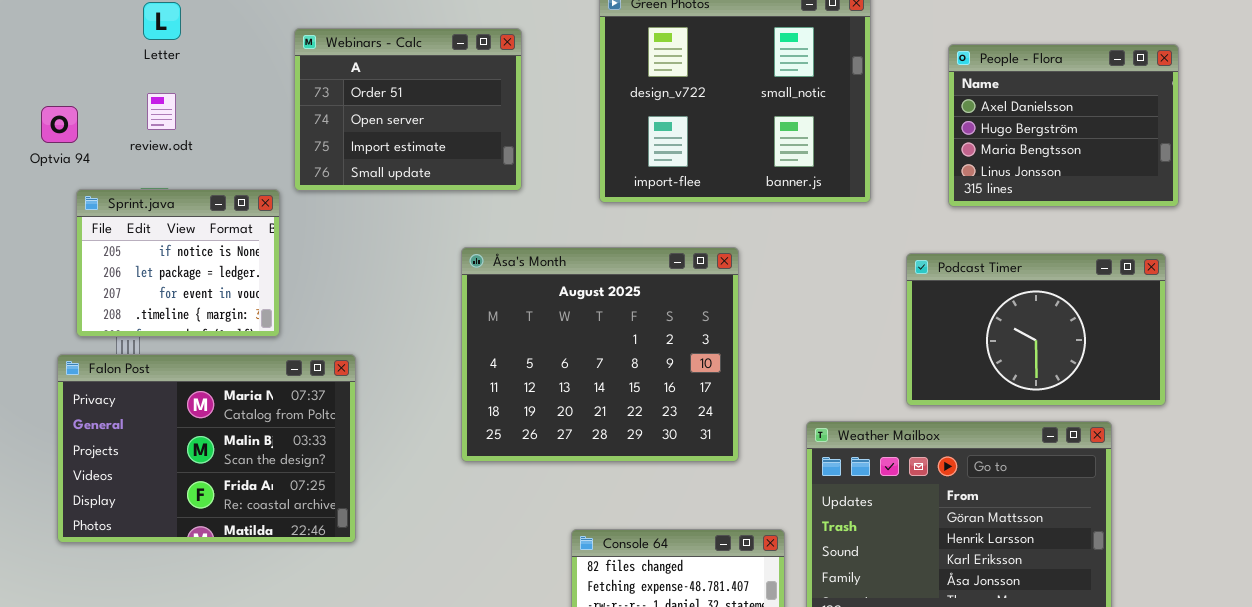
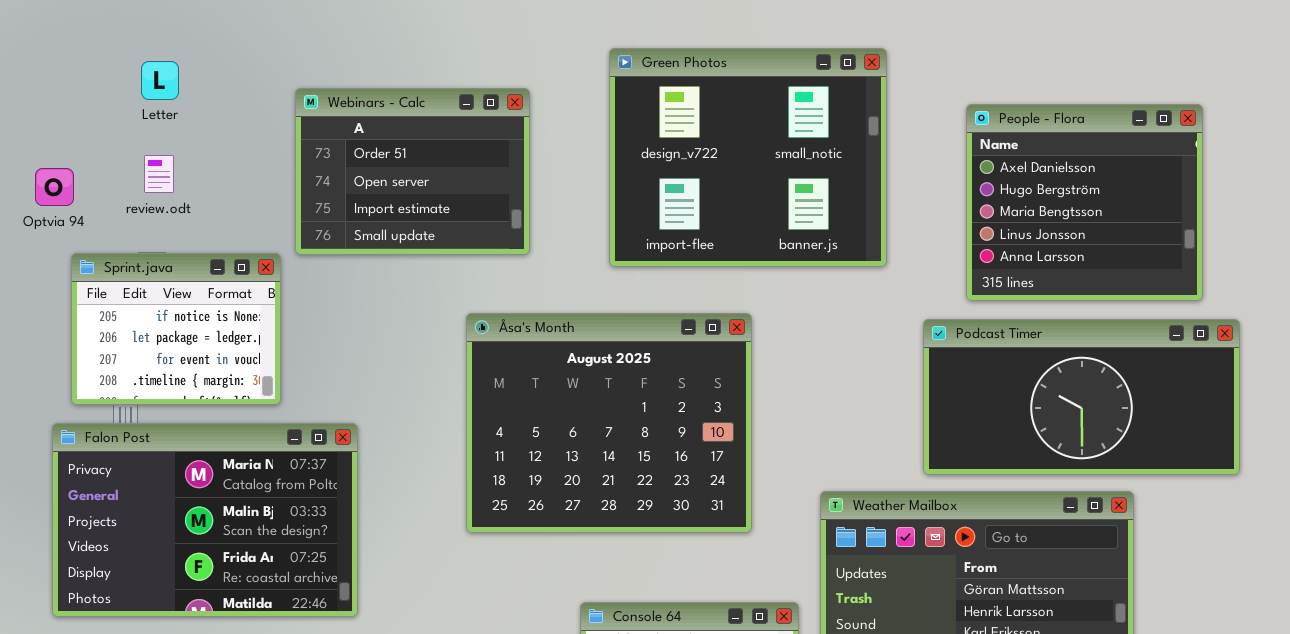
People - Flora: [948,44,1179,207] -> [966,104,1203,301], resized
Podcast Timer: [906,253,1166,406] -> [923,319,1240,475], resized

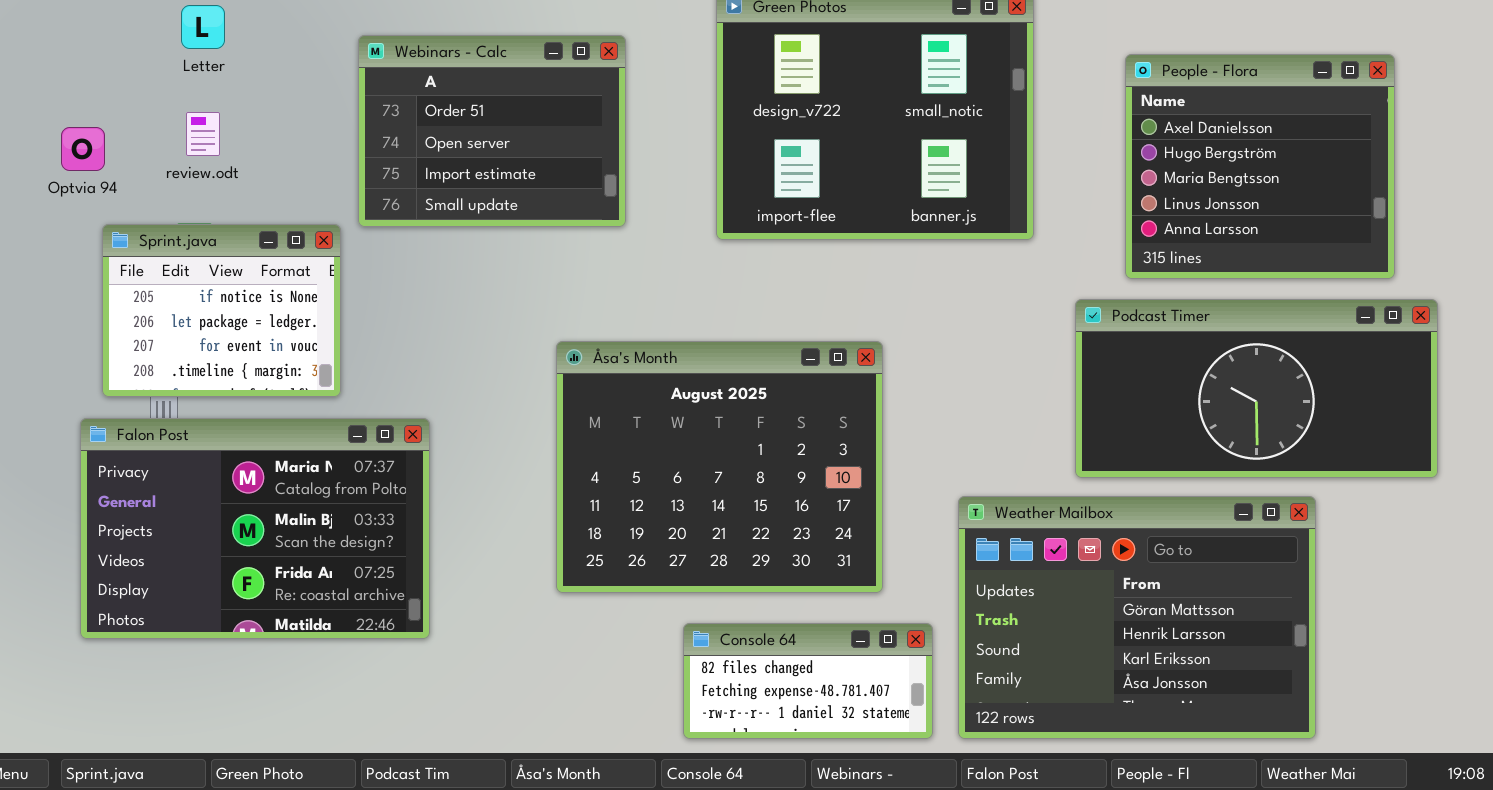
Åsa's Month: [466,313,752,533] -> [556,341,883,593], moved

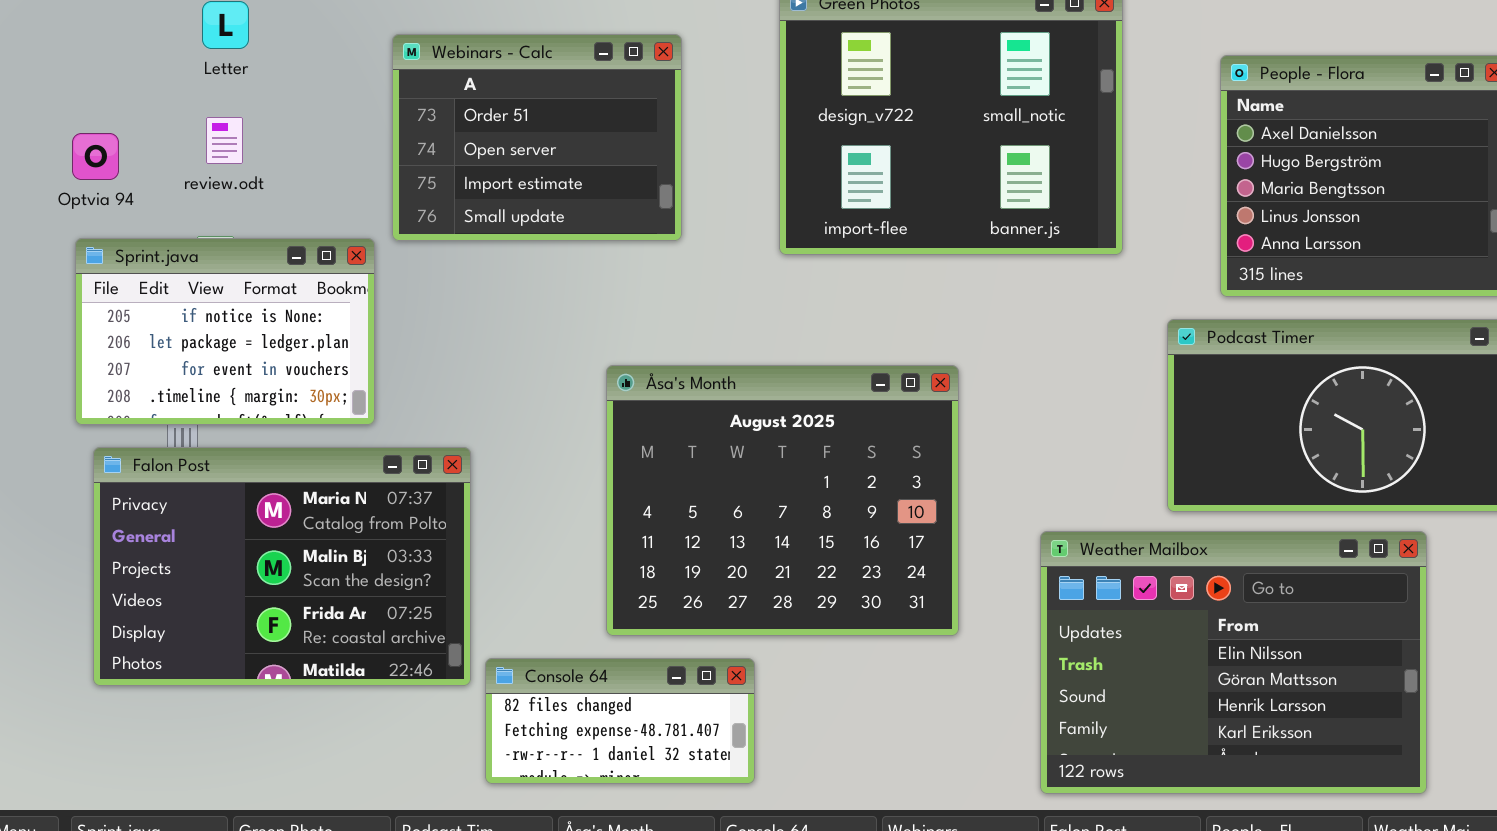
Sprint.java: [102,224,341,397] -> [75,238,375,425], resized
Weather Mailbox: [958,496,1316,739] -> [1040,531,1427,794], scrolled up 1 row
Console 64: [683,623,933,739] -> [485,658,755,784], moved

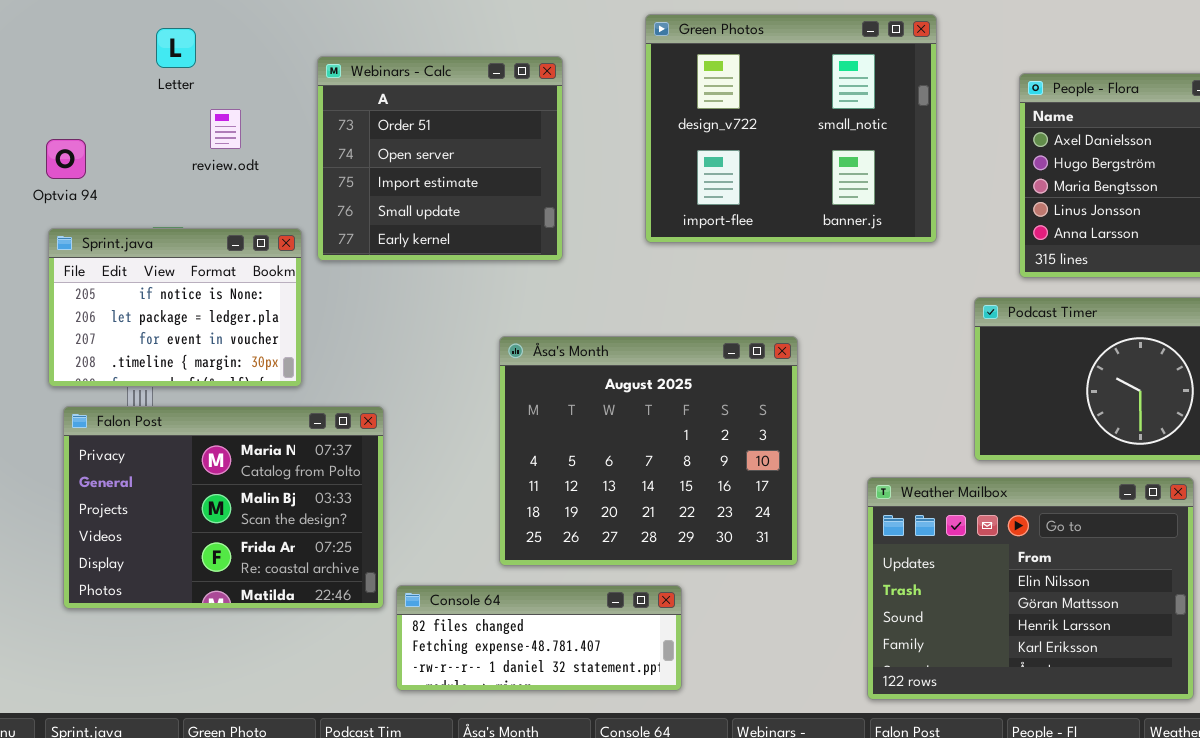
Webinars - Calc: [392,34,682,241] -> [317,56,563,261], resized
review.odt: [206,117,243,164] -> [210,109,241,149], moved
Console 64: [485,658,755,784] -> [396,585,682,691], resized

